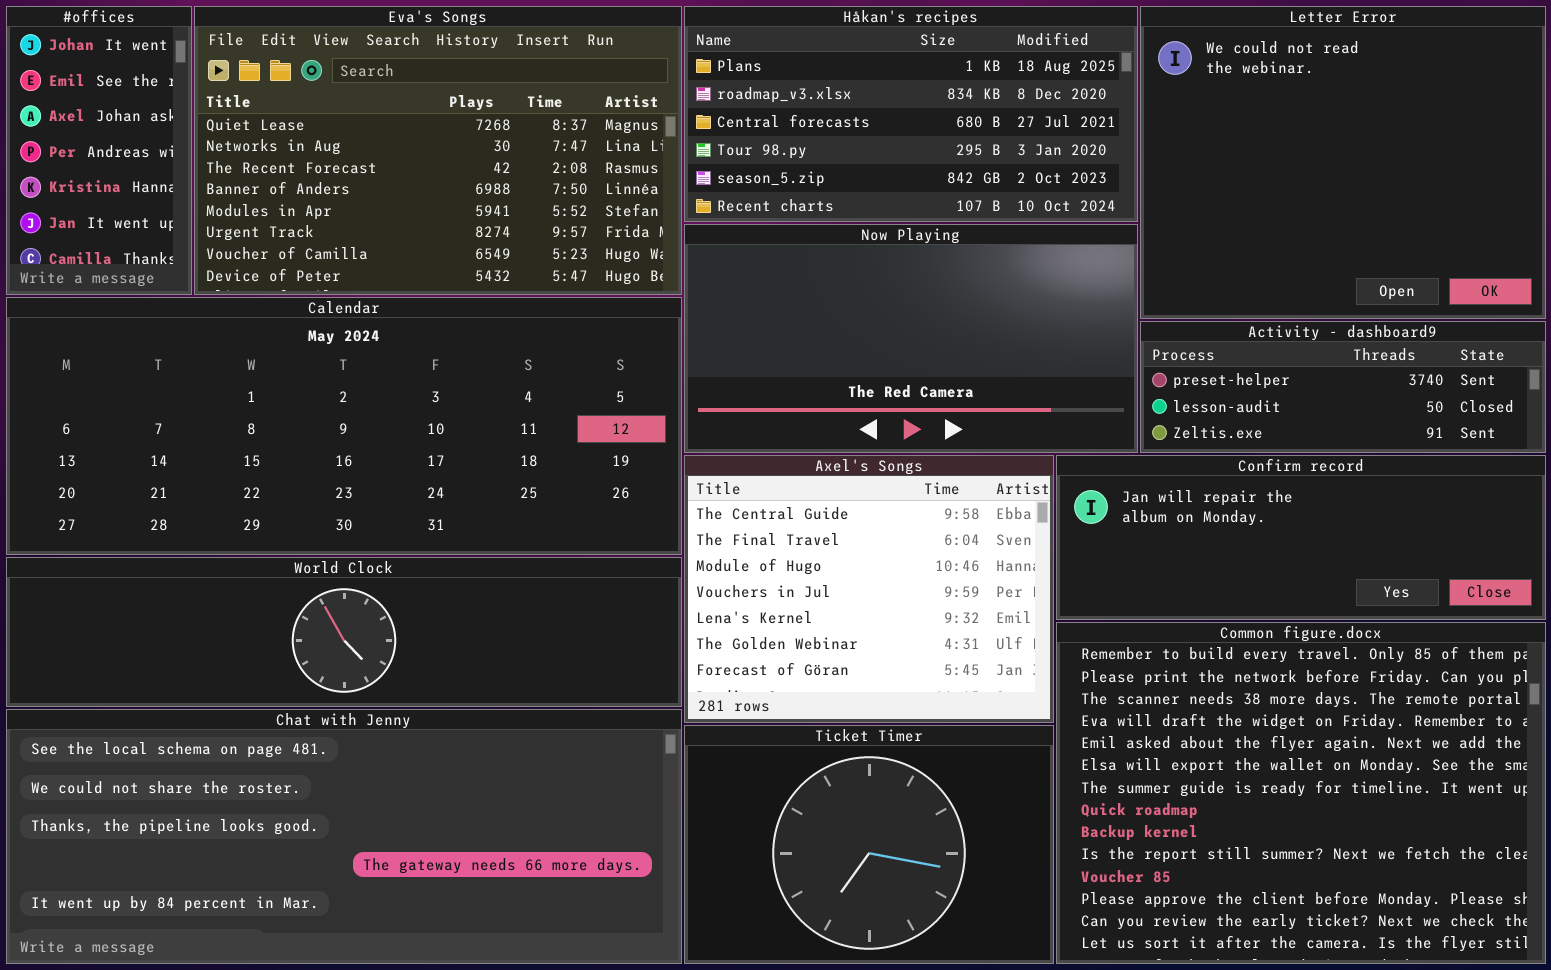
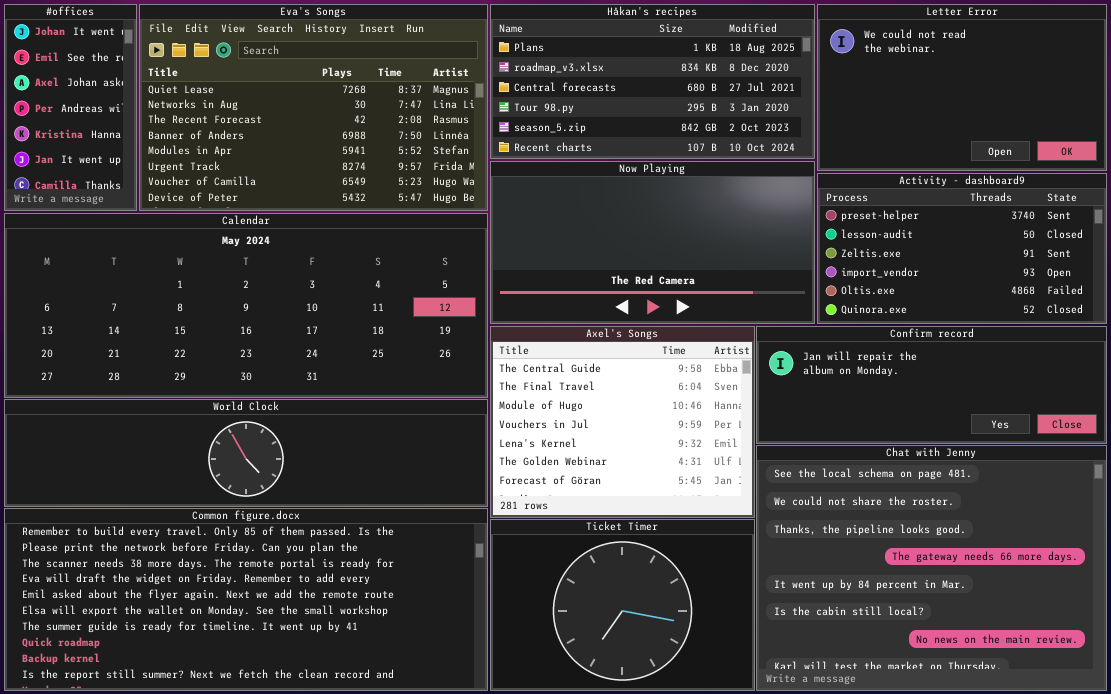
Letter Error: [1140,6,1546,319] -> [817,4,1107,171], resized
Activity - dashboard9: [1140,321,1546,453] -> [817,173,1107,324], resized
Common figure.docx: [1056,622,1546,964] -> [4,508,488,691], moved, resized
Chat with Jenny: [6,709,682,964] -> [756,445,1107,691], moved, resized

